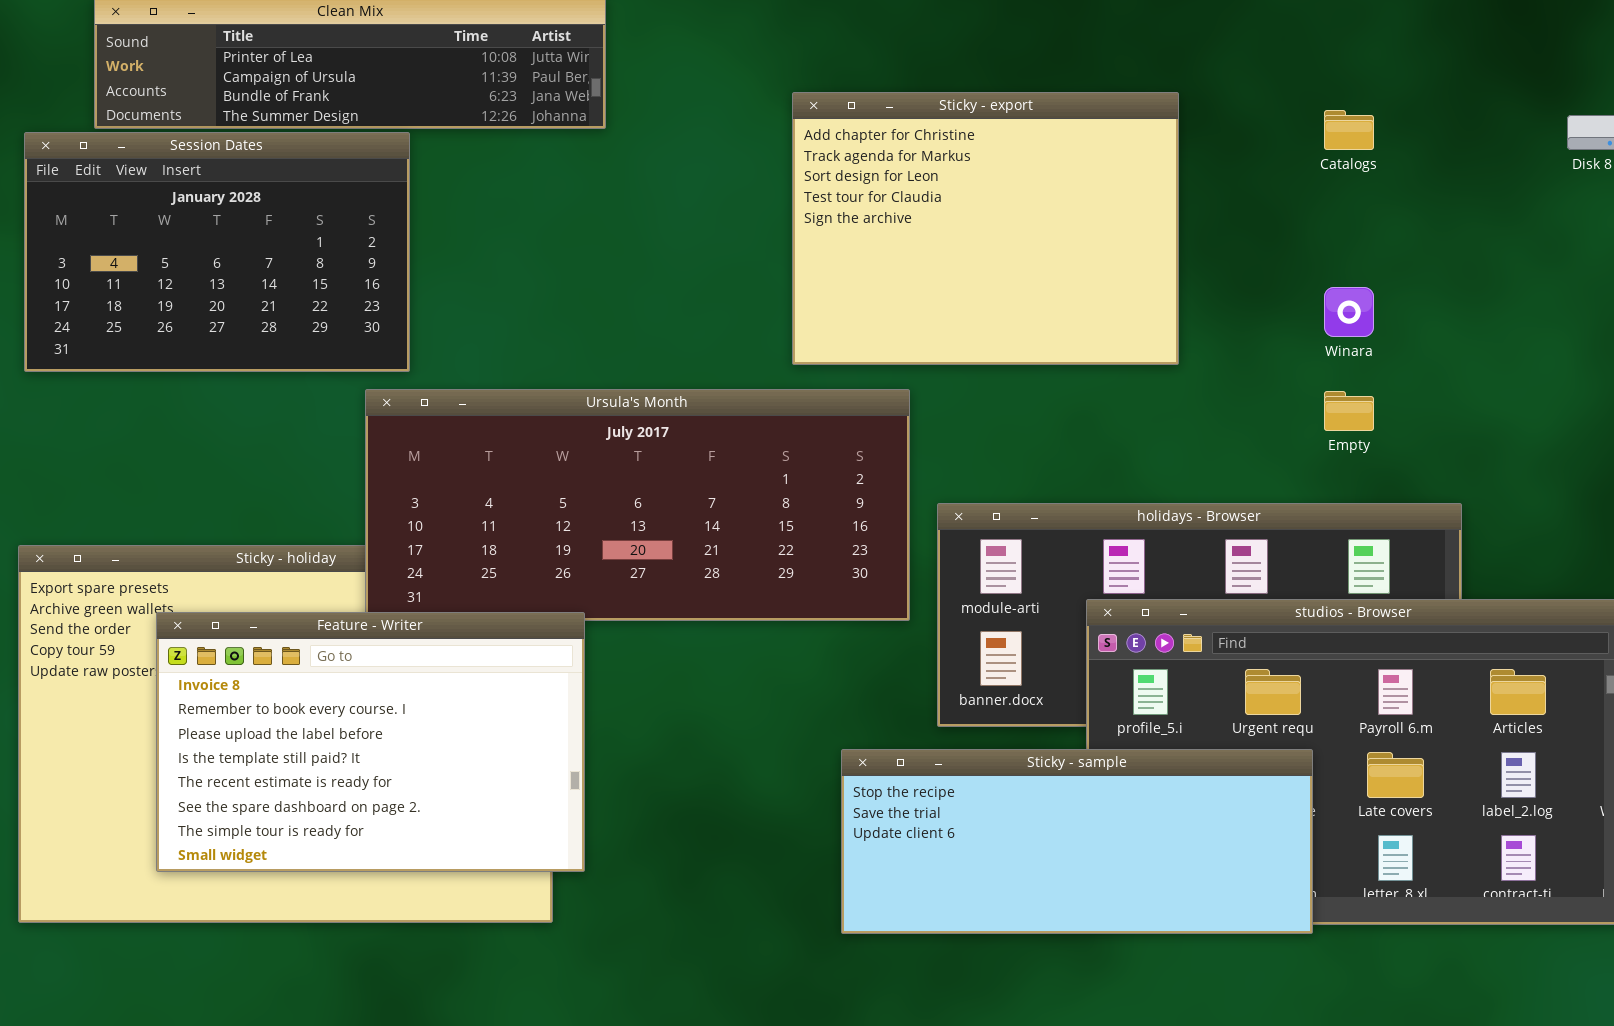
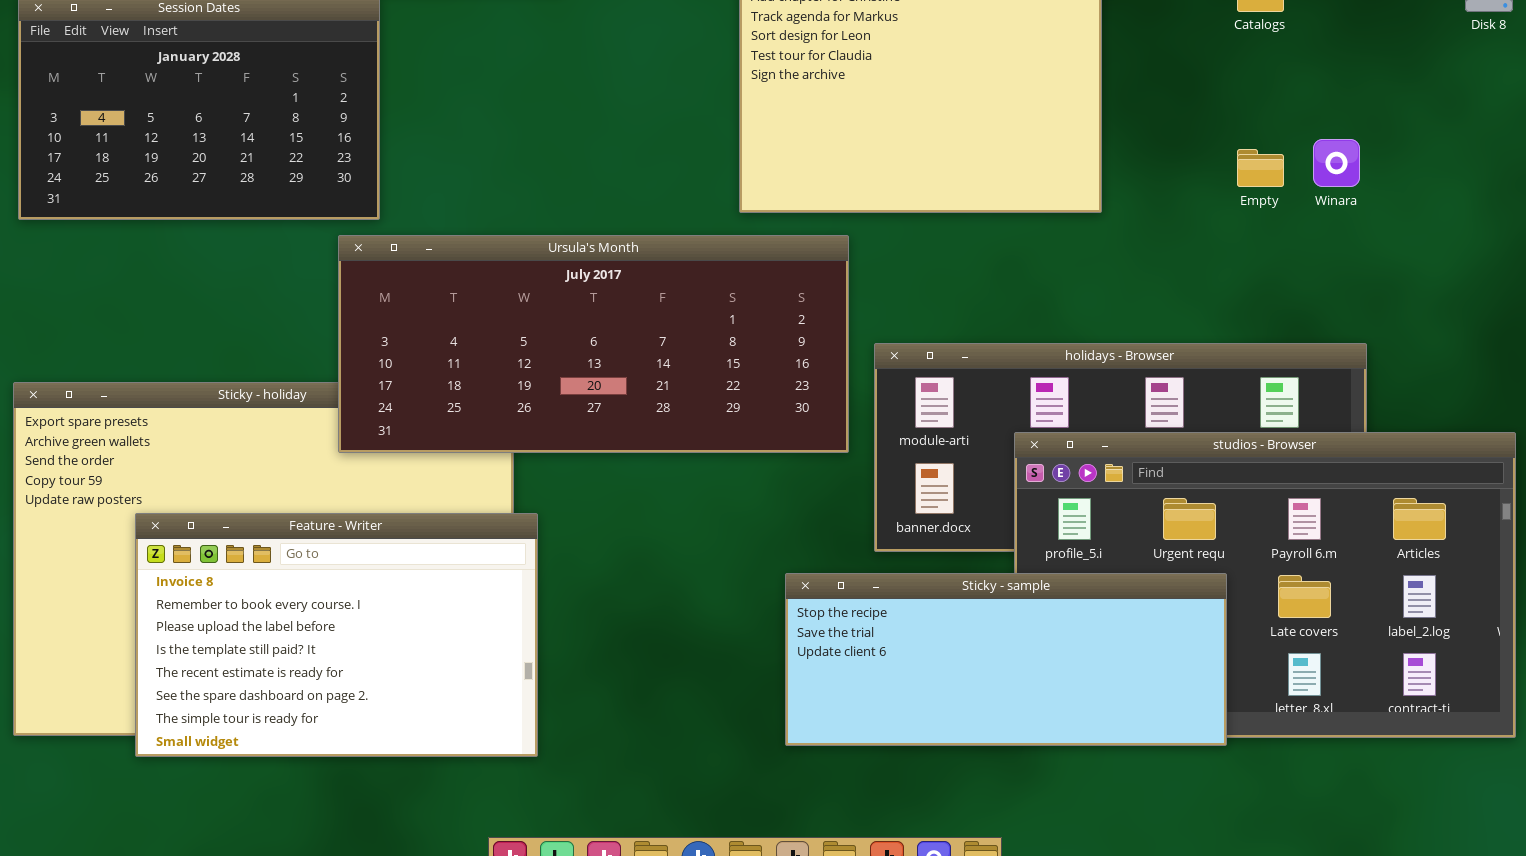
Winara: [1324,287,1374,337] -> [1313,139,1360,187], moved
Empty: [1324,391,1374,431] -> [1237,149,1284,187], moved
Feature - Writer: [156,612,585,872] -> [135,513,538,757], moved

